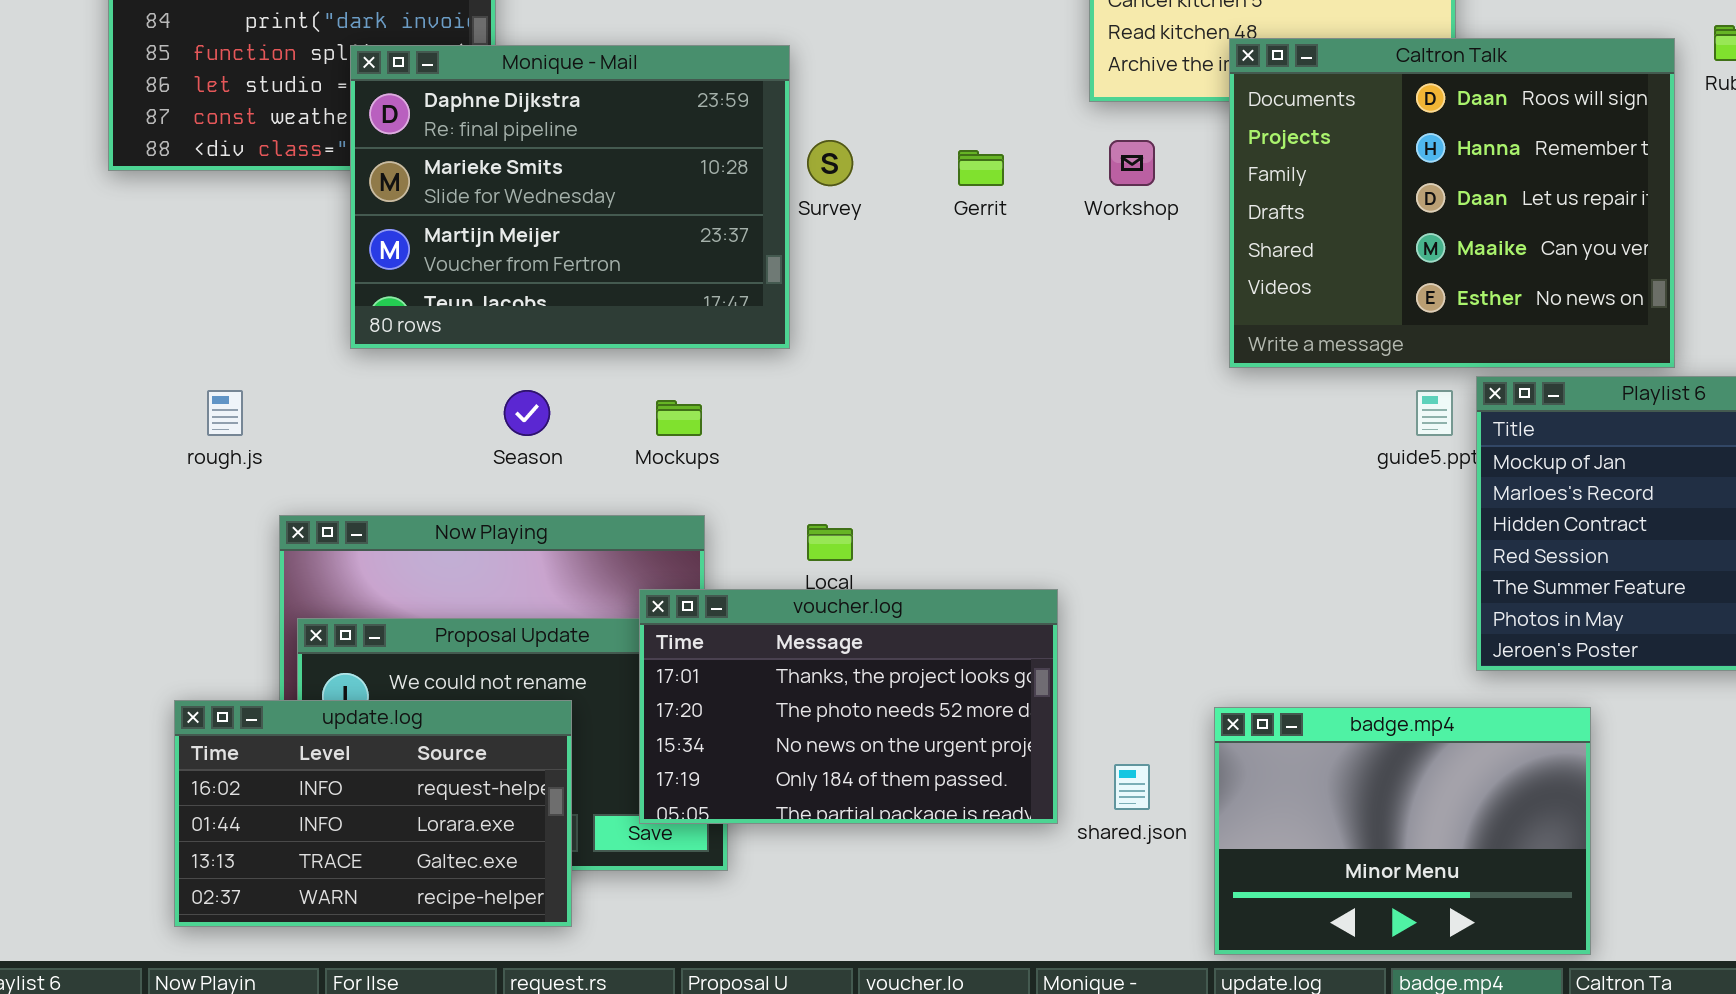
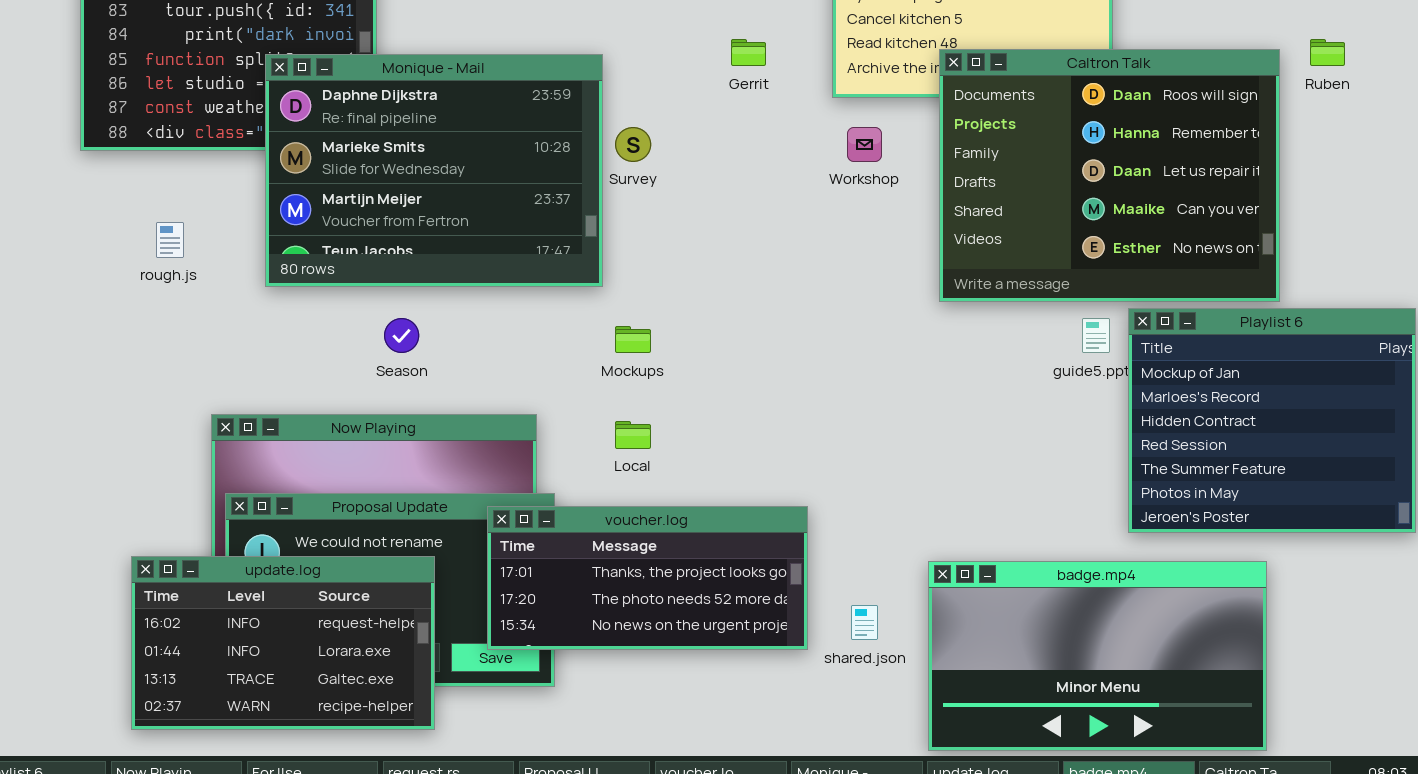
Gerrit: [958,150,1004,186] -> [731,39,766,66], moved
rough.js: [207,390,243,436] -> [156,222,184,258], moved
Mockups: [656,400,702,436] -> [615,326,651,353], moved
voucher.log: [639,589,1058,824] -> [487,506,808,650], resized
badge.mp4: [1214,707,1591,955] -> [928,561,1267,751], resized

